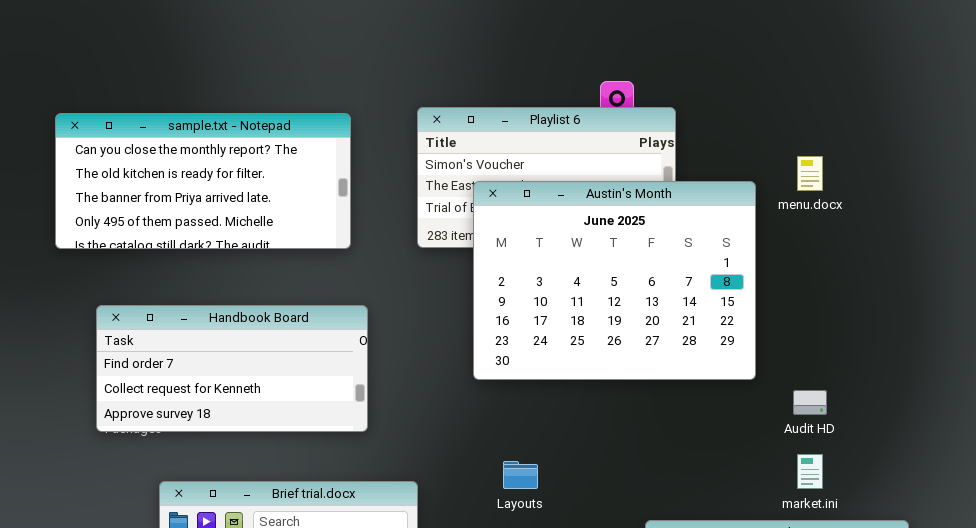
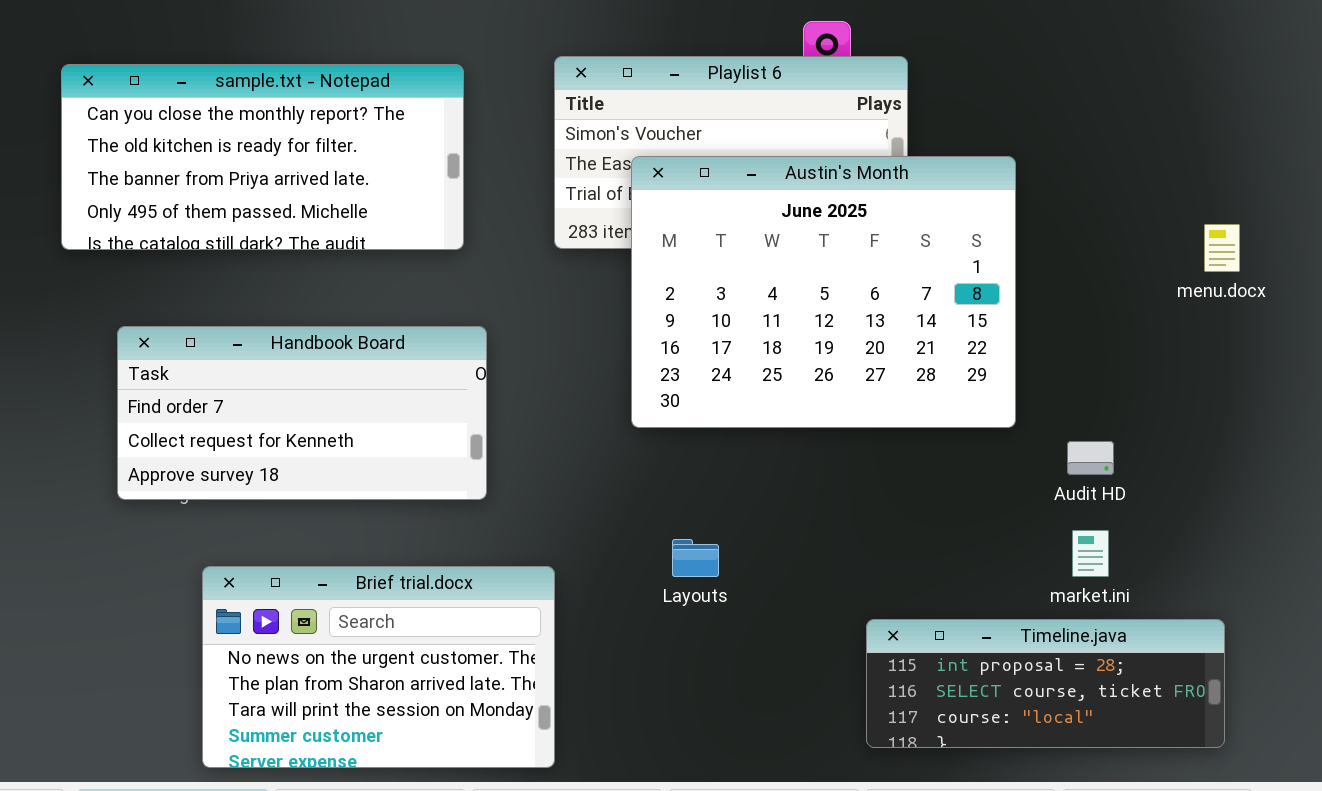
menu.docx: [797,156,823,191] -> [1204,224,1240,272], moved

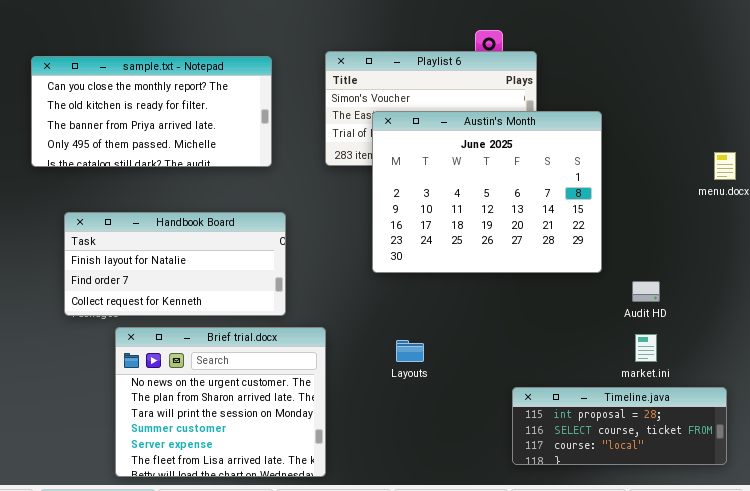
Handbook Board: [117,326,487,500] -> [64,212,286,316], scrolled up 1 row
Brief trial.docx: [202,566,555,768] -> [115,327,326,477], resized

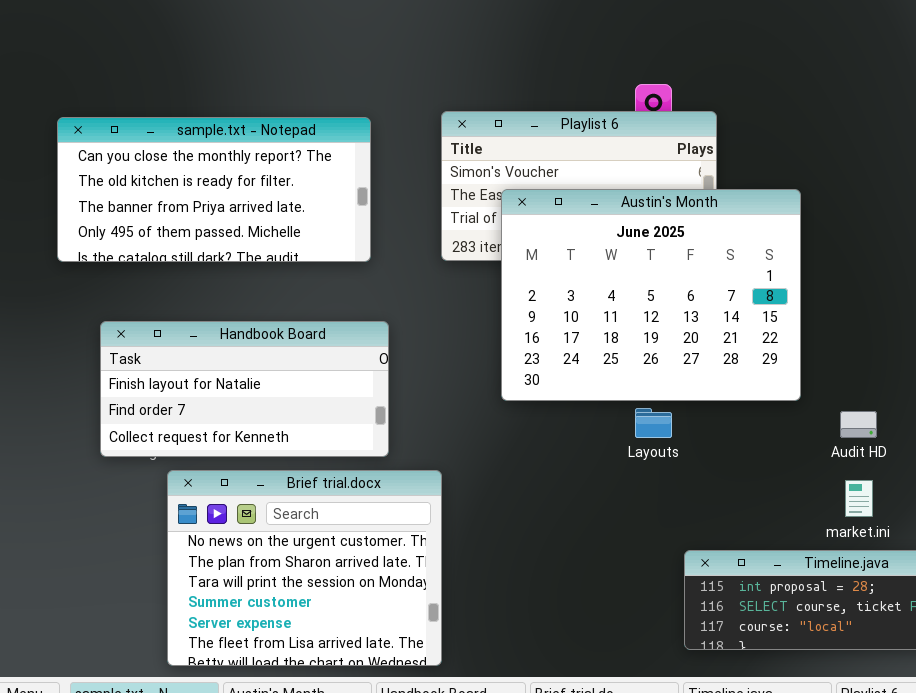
Layouts: [396,340,424,362] -> [635,408,672,438], moved

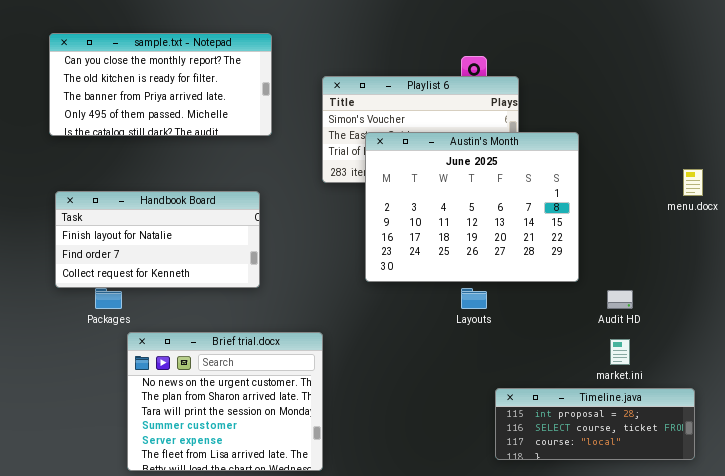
sample.txt - Notepad: [57,117,371,262] -> [49,33,272,136], moved
Handbook Board: [100,321,389,457] -> [55,191,260,288], moved

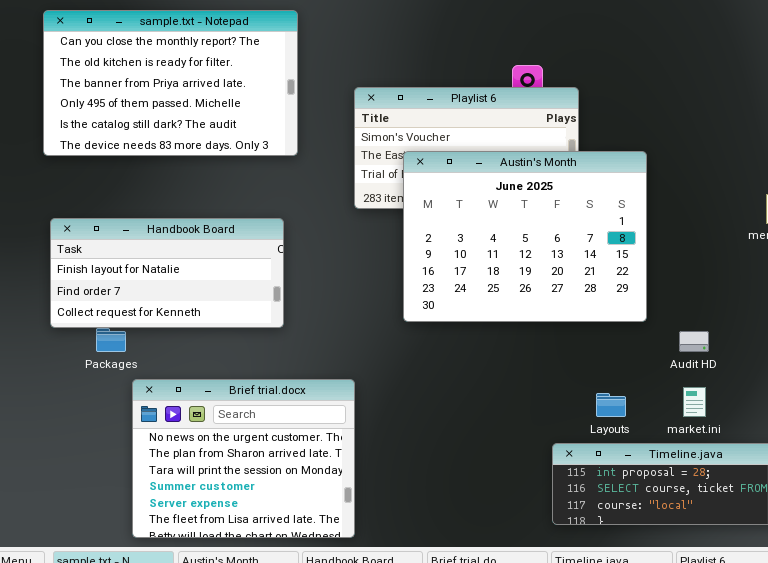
sample.txt - Notepad: [49,33,272,136] -> [43,10,298,156], resized
Layouts: [461,288,487,309] -> [596,393,626,417], moved

